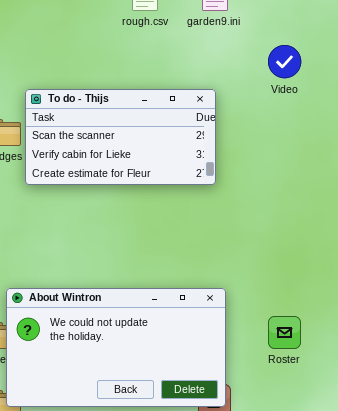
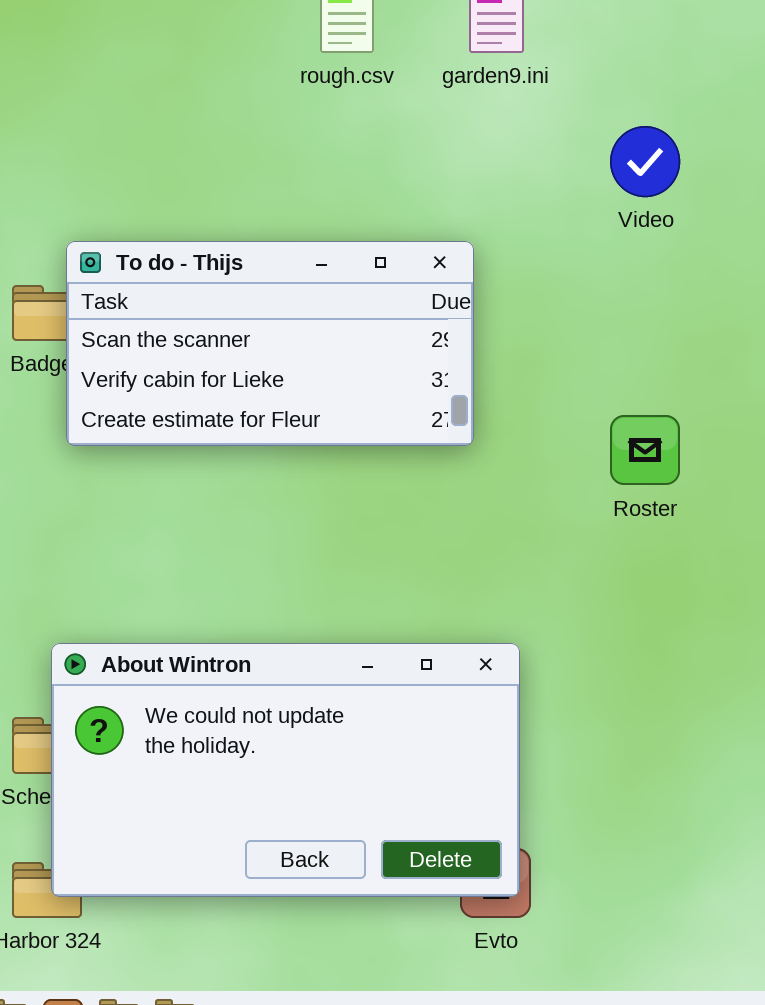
To do - Thijs: [25,89,216,185] -> [66,241,474,446], moved
Roster: [268,316,301,349] -> [610,415,680,485], moved

